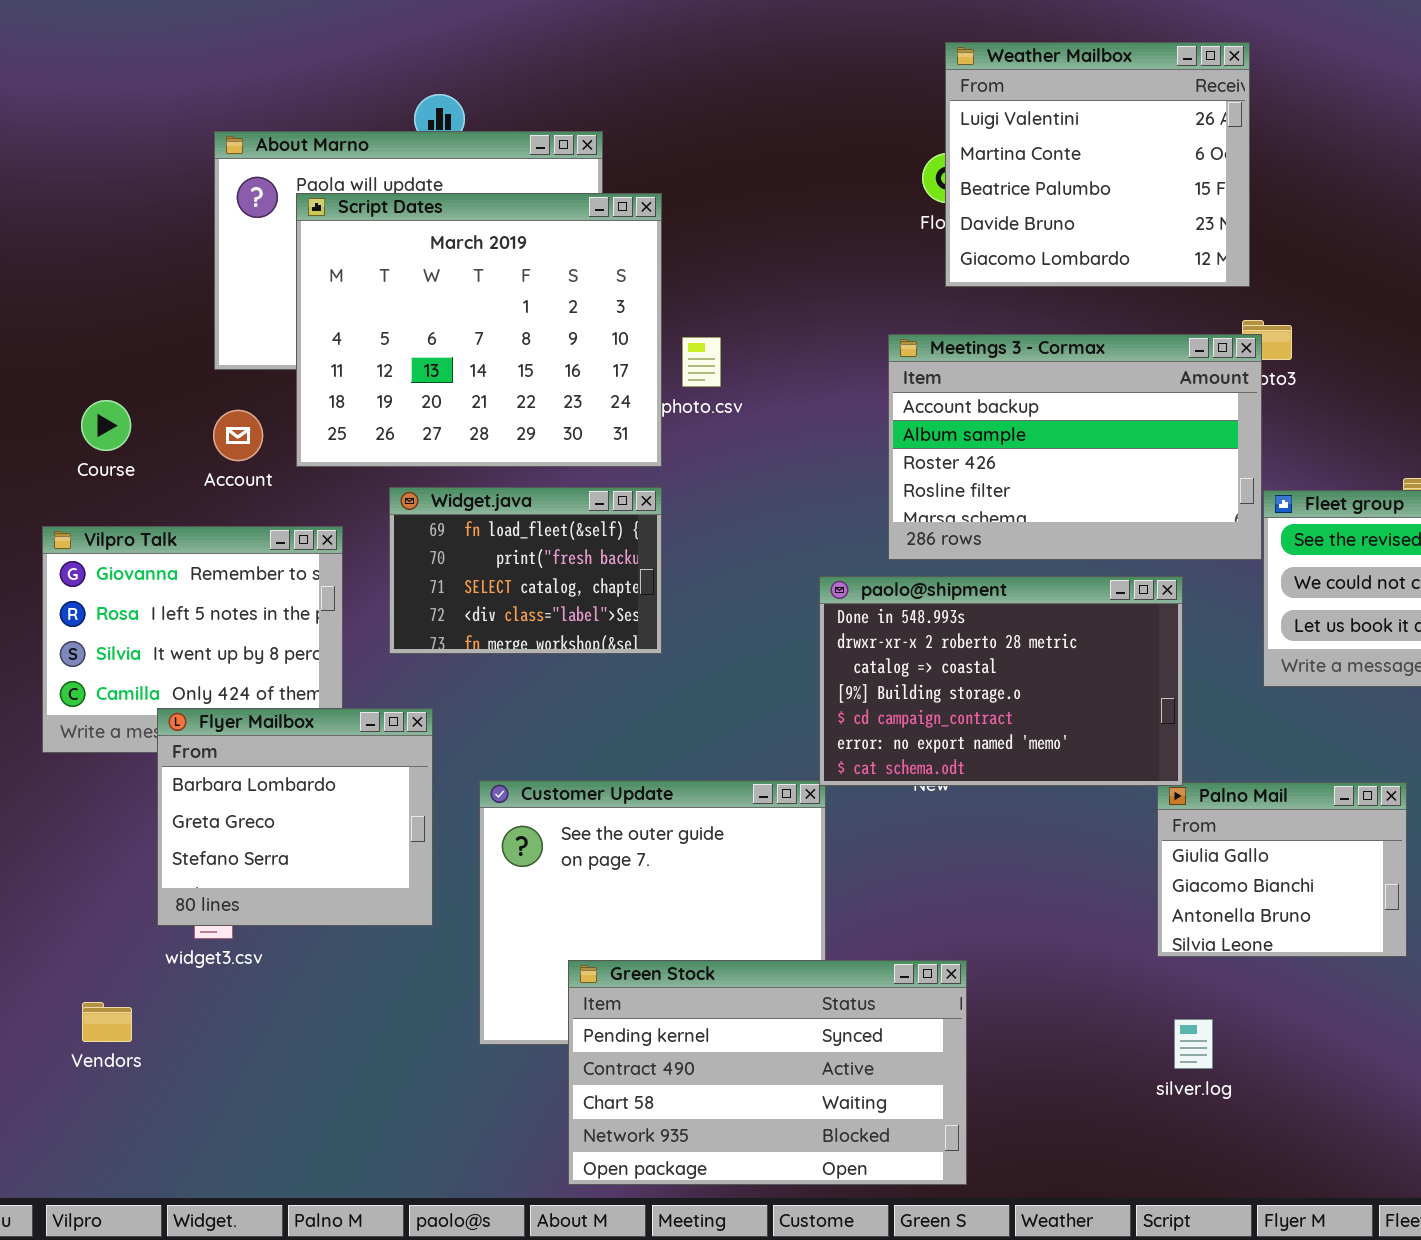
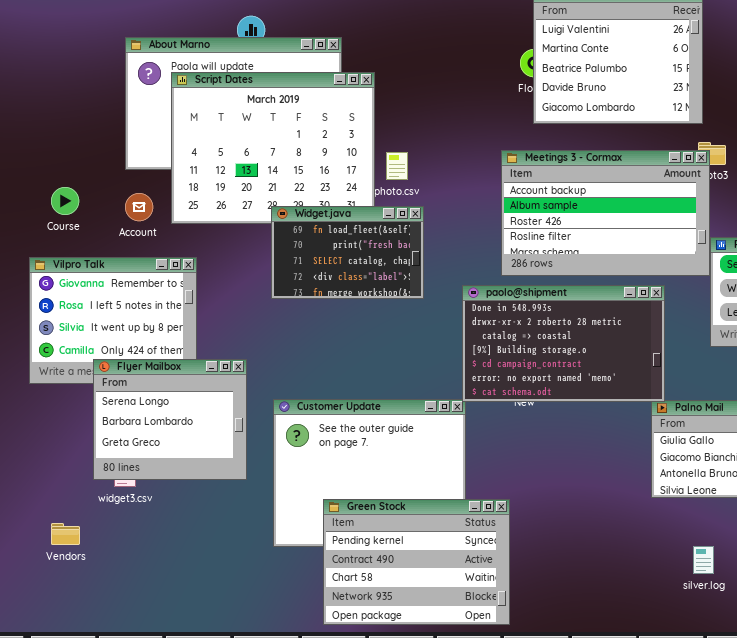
Widget.java: [389,487,662,654] -> [271,206,424,299], moved
Flyer Mailbox: [157,708,433,926] -> [93,359,247,480], scrolled up 1 row
Green Stock: [568,960,967,1185] -> [323,499,510,625], resized
silver.log: [1174,1019,1213,1069] -> [693,546,714,574], moved

